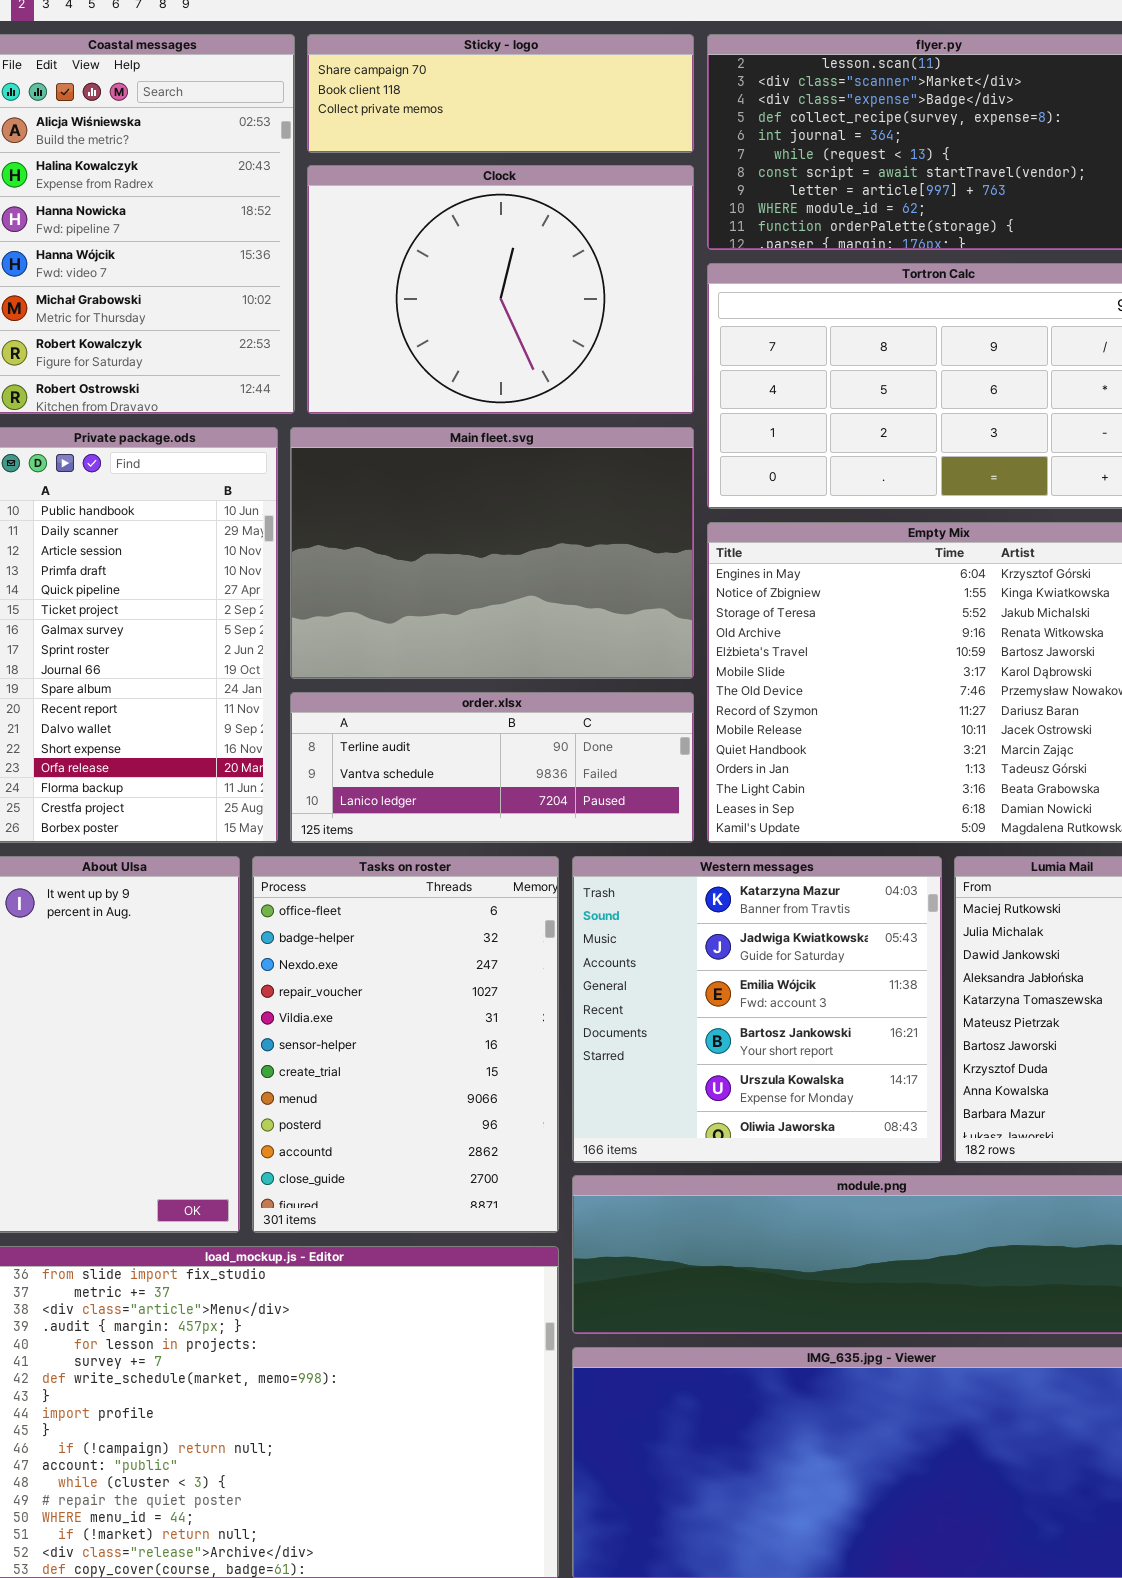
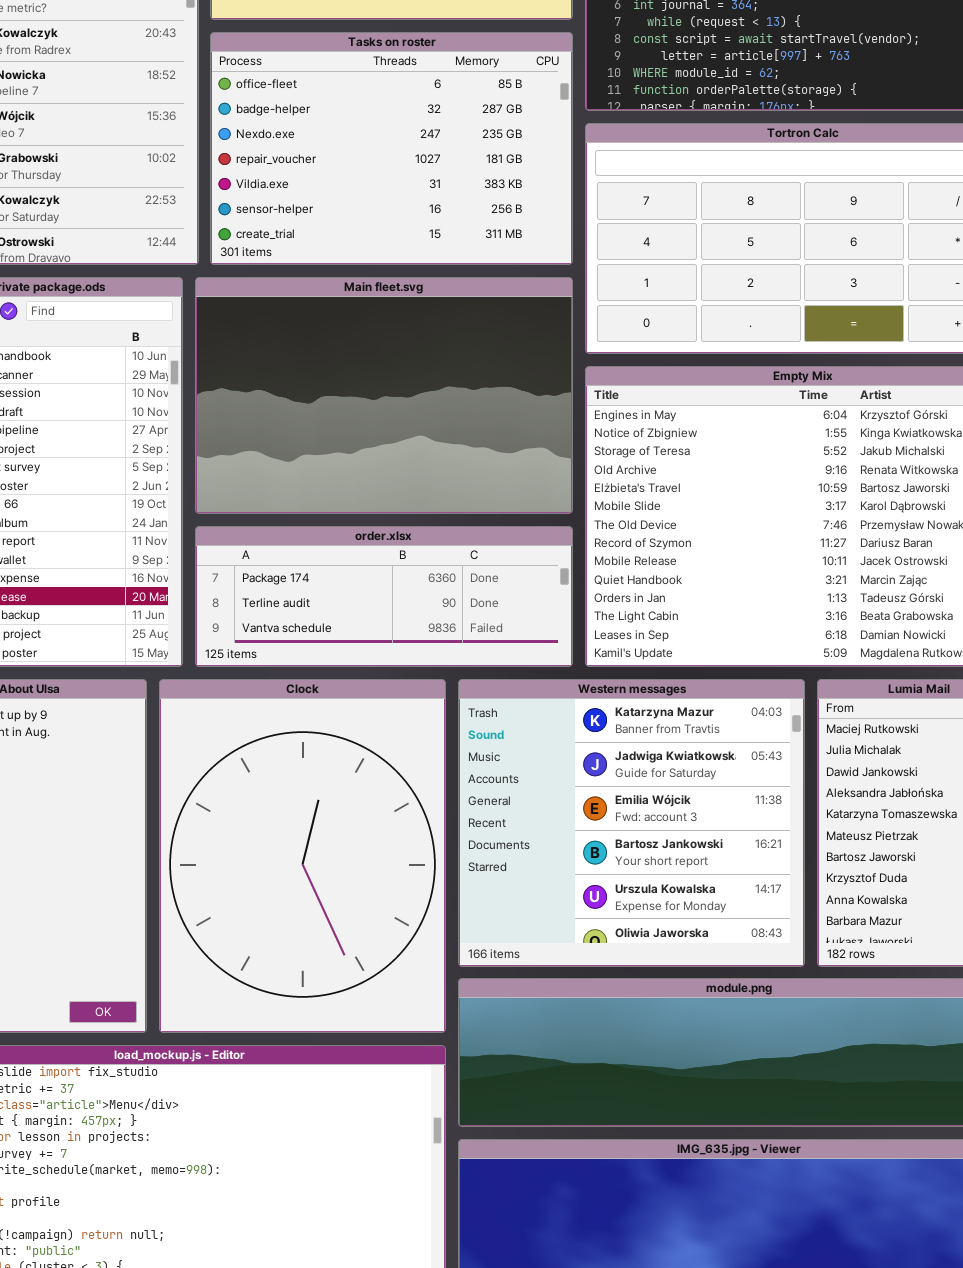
Clock: [307,165,694,414] -> [159,679,446,1033], moved, resized
order.xlsx: [290,692,694,843] -> [195,526,573,667], scrolled up 1 row
Tasks on roster: [252,856,559,1233] -> [210,32,573,265], moved, resized

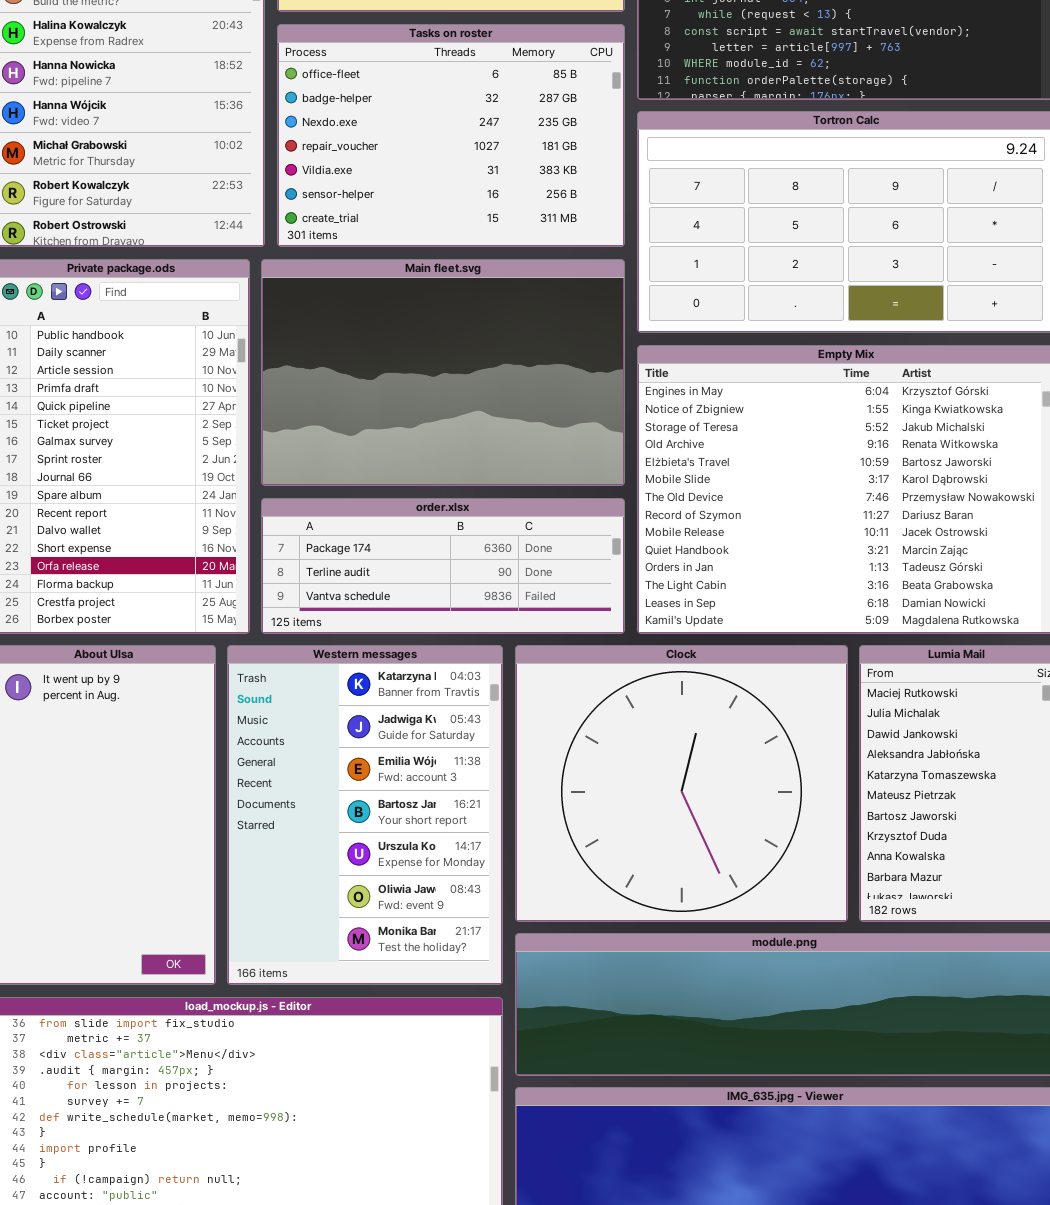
Clock: [159,679,446,1033] -> [515,645,848,922], moved, resized
Western messages: [458,679,805,967] -> [227,645,503,985], moved, resized

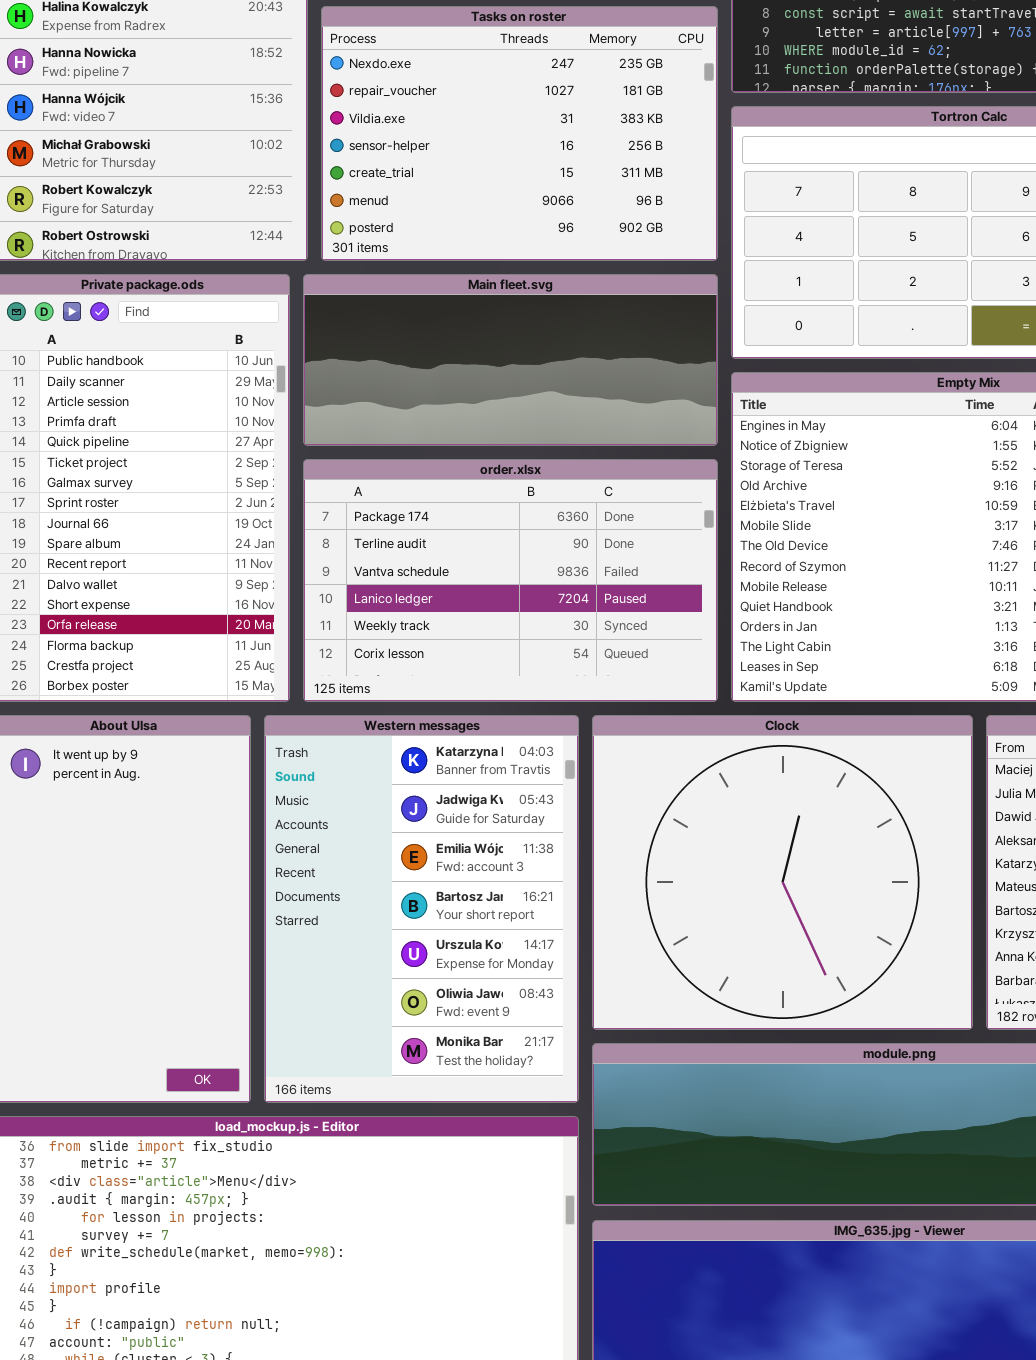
Tasks on roster: [277,24,625,247] -> [321,6,718,261], scrolled down 2 rows
Main fleet.svg: [261,259,625,486] -> [303,274,718,446], resized
order.xlsx: [261,498,625,634] -> [303,459,718,702], resized

